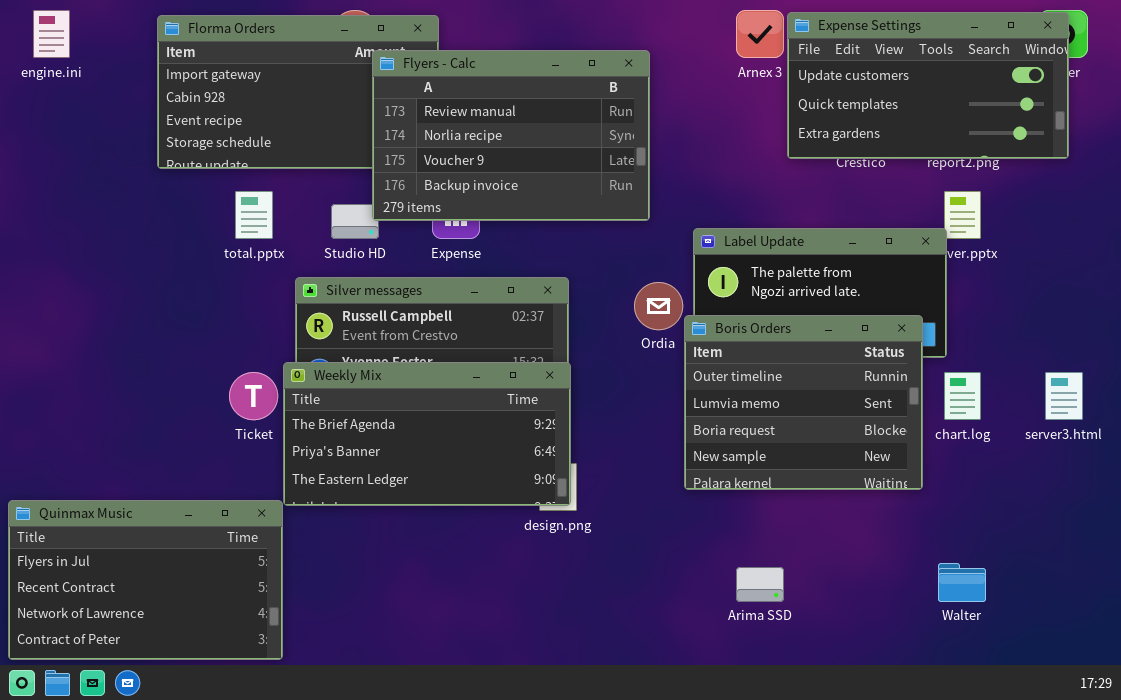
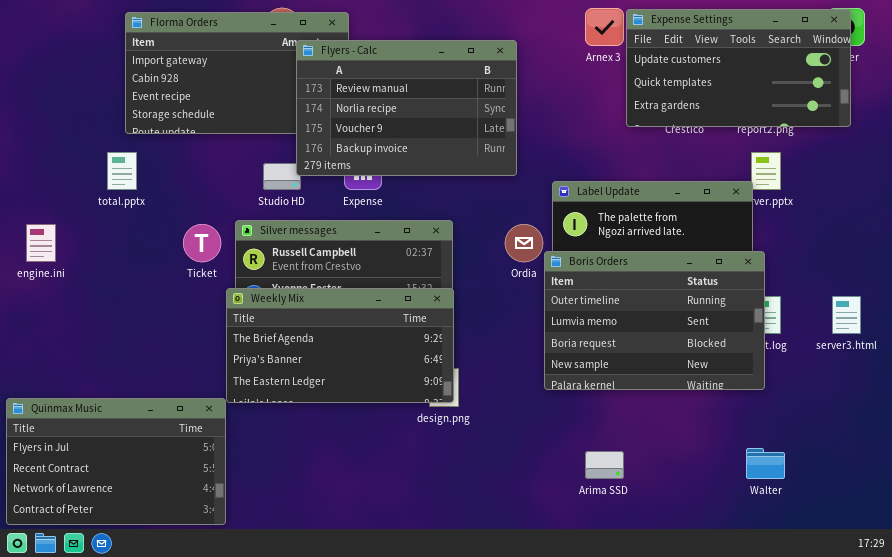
engine.ini: [33,10,70,58] -> [26,224,56,262], moved
total.pptx: [235,191,273,239] -> [107,152,137,190], moved
Boris Orders: [684,315,923,490] -> [544,251,765,390], resized
Ticket: [229,372,278,420] -> [183,224,221,262], moved

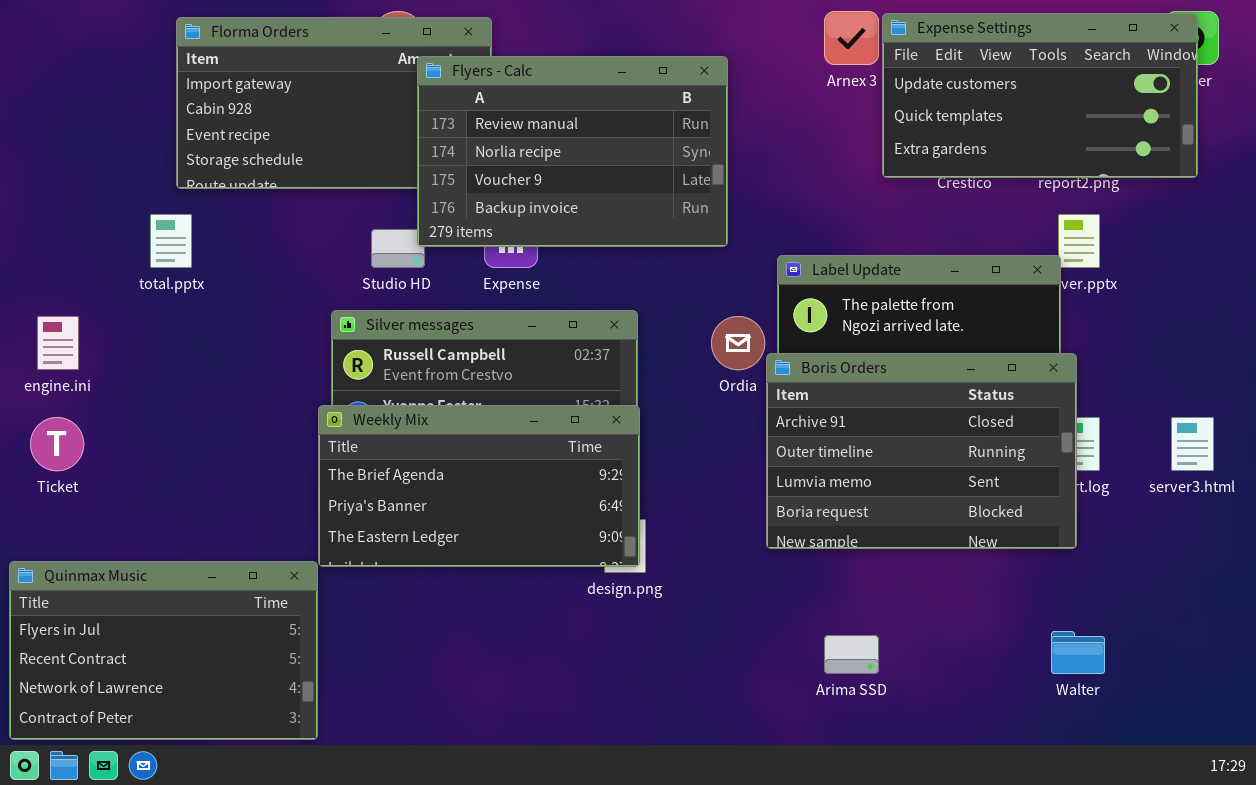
Ticket: [183,224,221,262] -> [30,417,84,471], moved
Boris Orders: [544,251,765,390] -> [766,353,1077,549], scrolled up 1 row

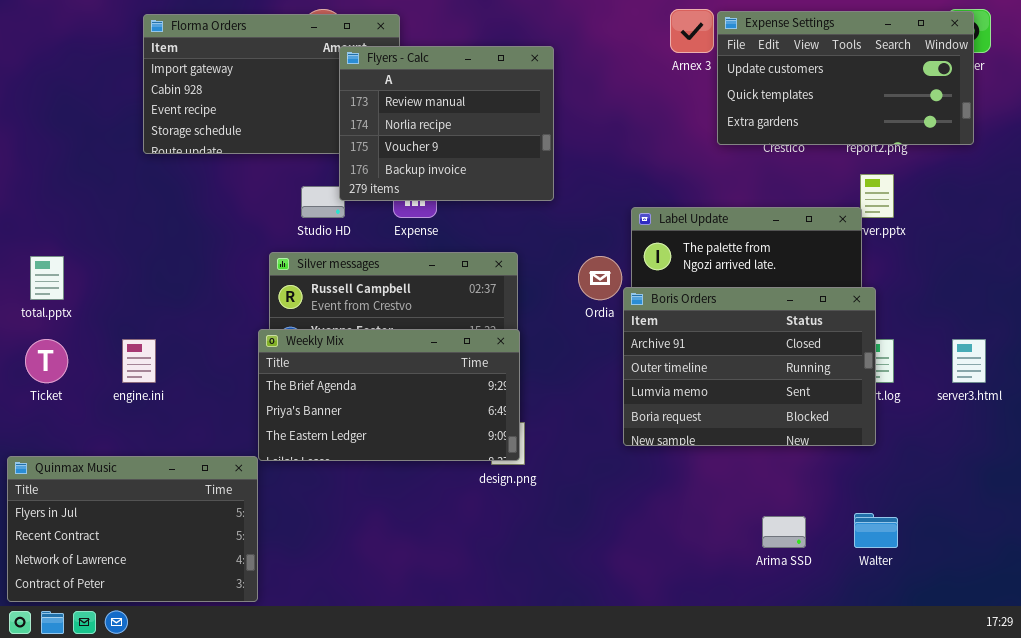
Flyers - Calc: [417,56,728,247] -> [339,46,554,201], resized
total.pptx: [150,214,192,268] -> [30,256,64,300], moved
engine.ini: [37,316,79,370] -> [122,339,156,383], moved
Arima SSD: [824,635,879,674] -> [762,516,806,548], moved

